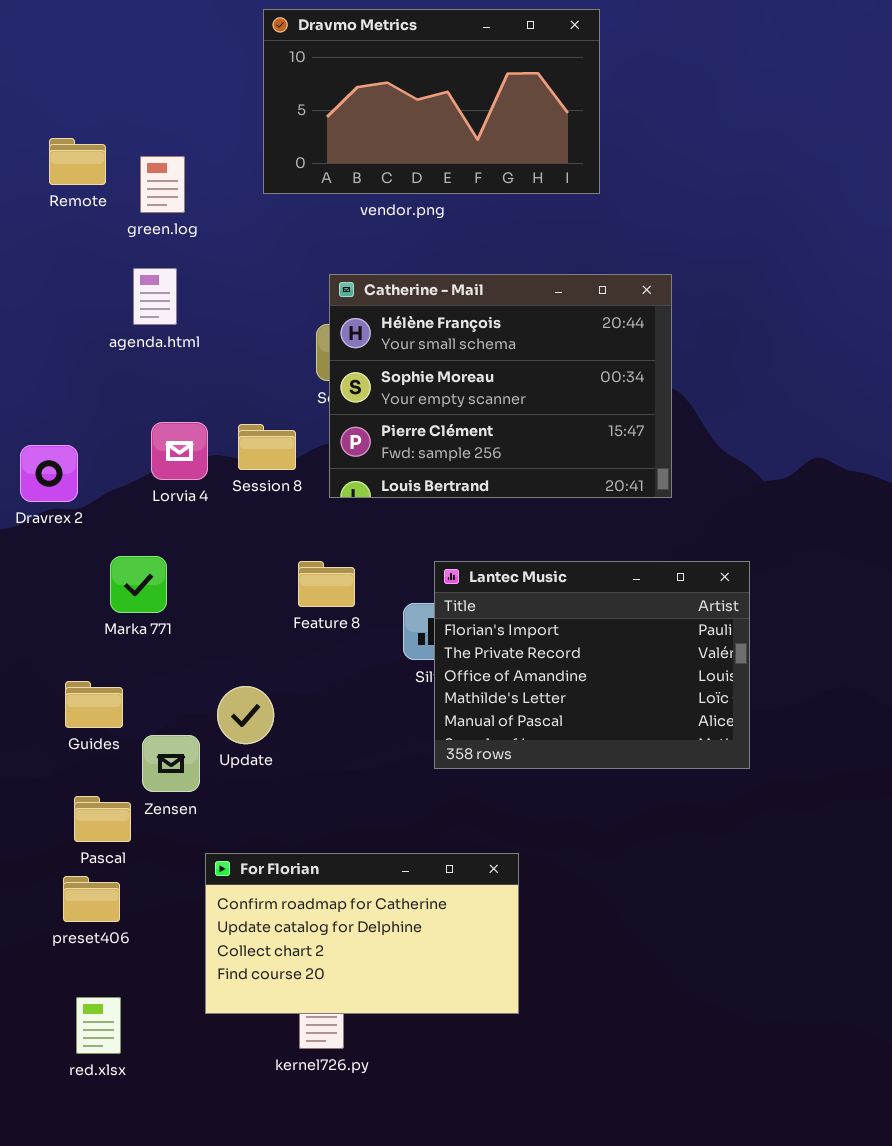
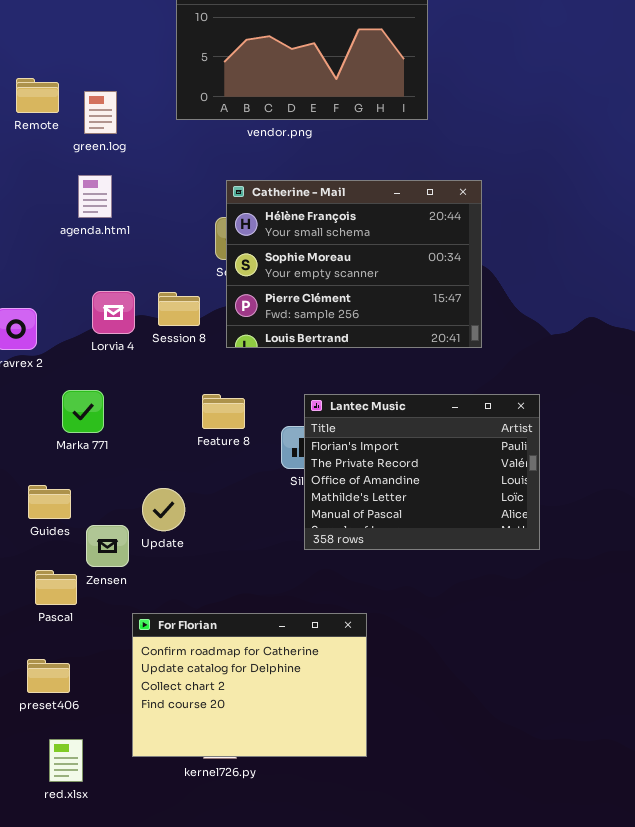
For Florian: [205,853,519,1014] -> [132,613,367,757], resized
preset406: [63,876,120,922] -> [27,659,70,693], moved
red.xlsx: [76,997,121,1054] -> [49,739,83,782], moved

